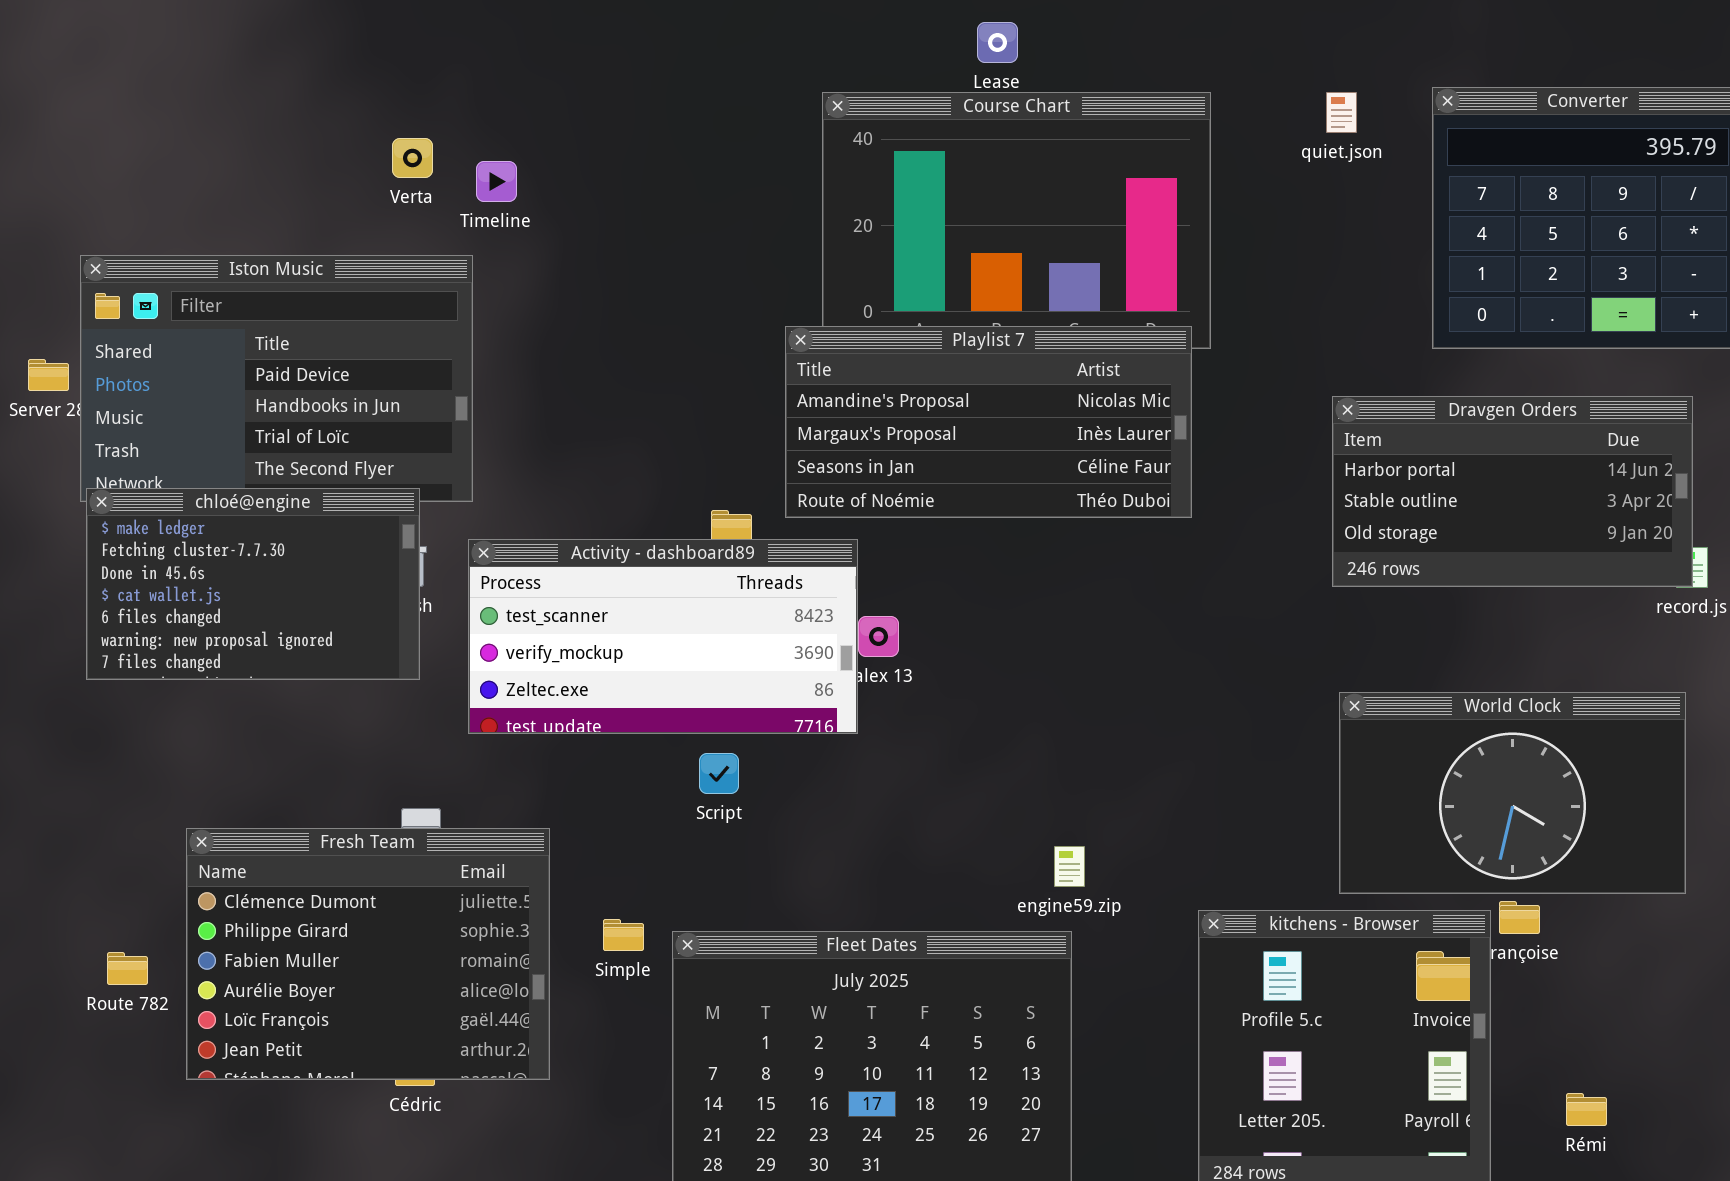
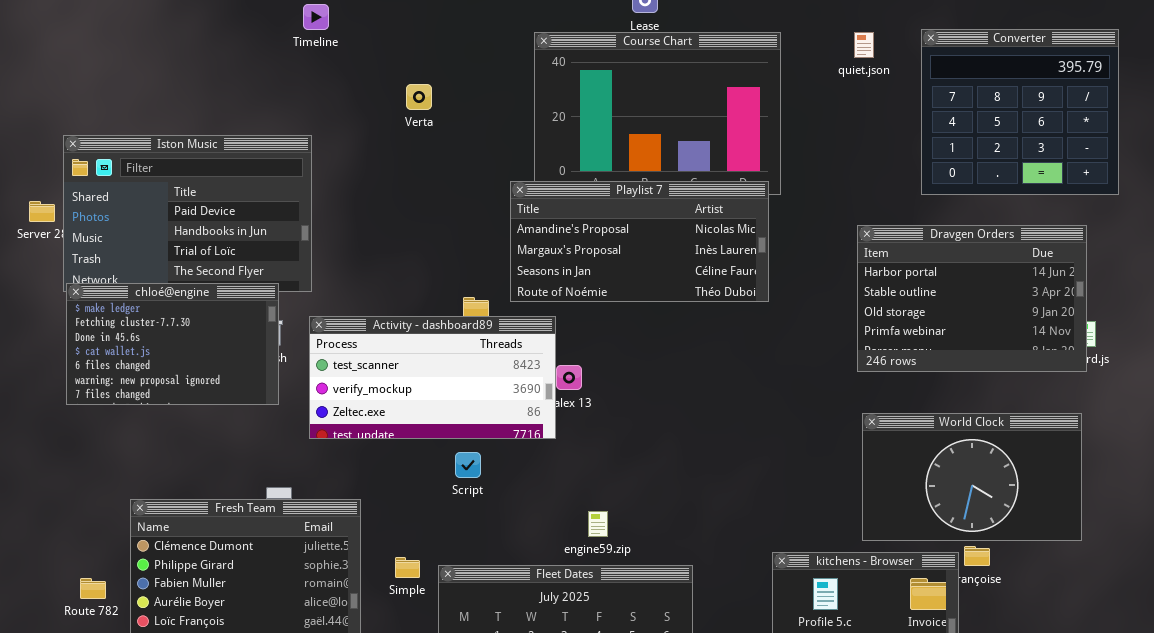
Verta: [392,138,433,178] -> [406,84,432,110], moved
Timeline: [476,161,517,202] -> [303,4,329,30], moved
Dravgen Orders: [1332,396,1693,587] -> [857,225,1087,372], resized
engine59.zip: [1054,846,1085,887] -> [588,511,608,537], moved

